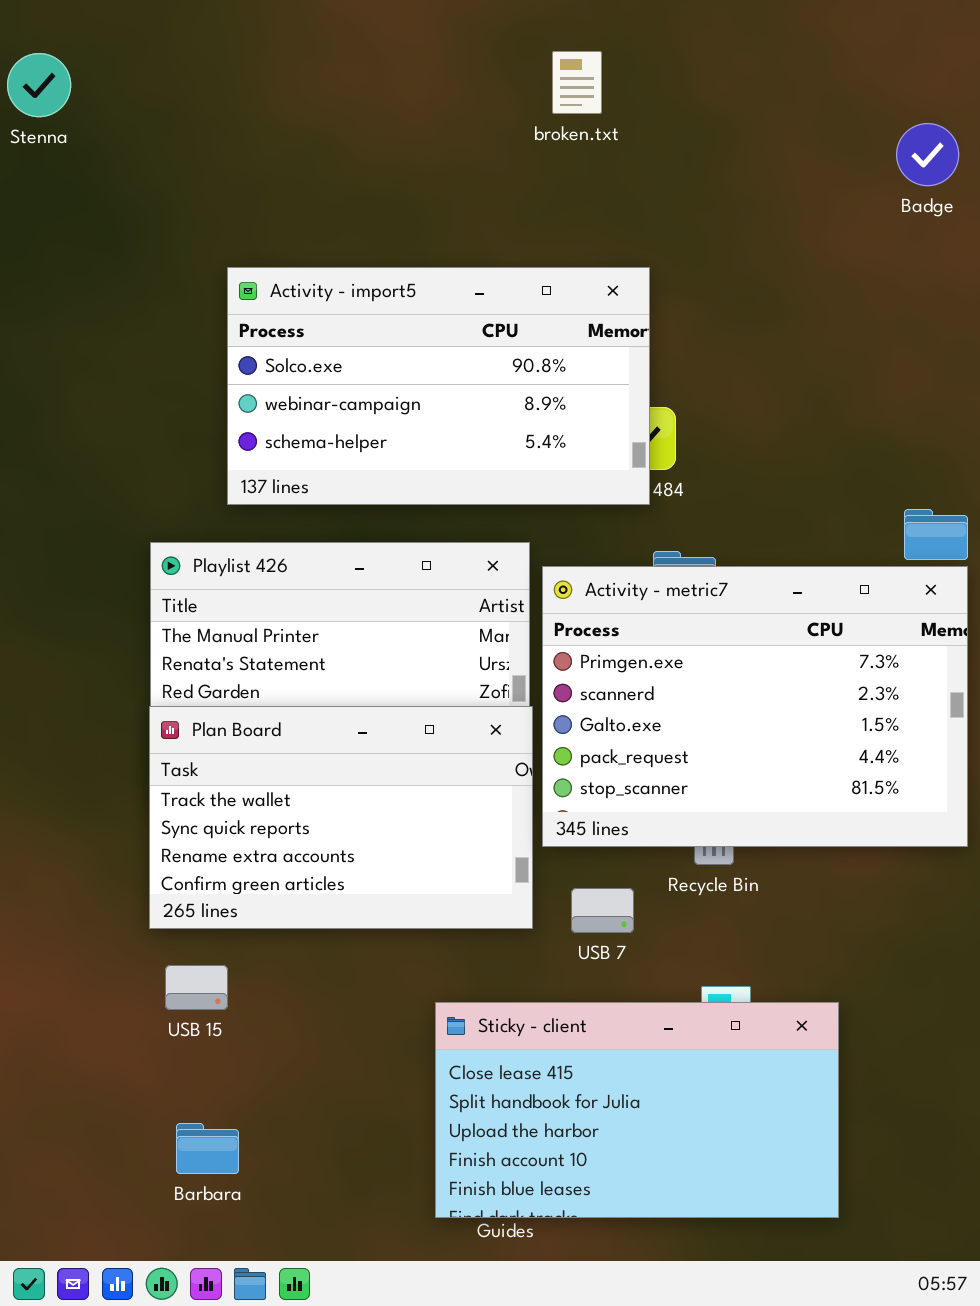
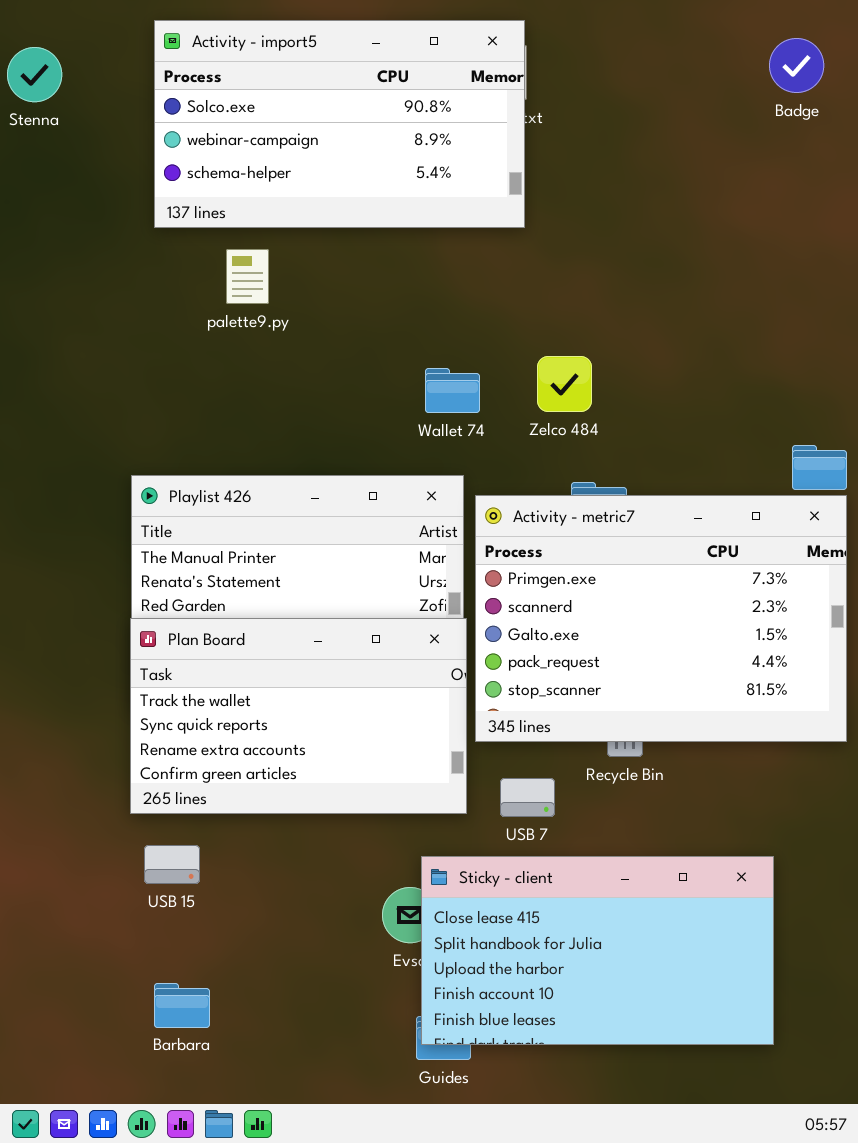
Badge: [896,123,959,186] -> [769,38,824,93], moved
Activity - import5: [227,267,650,505] -> [154,20,525,228], moved
Sticky - client: [435,1002,839,1218] -> [421,856,774,1045], moved

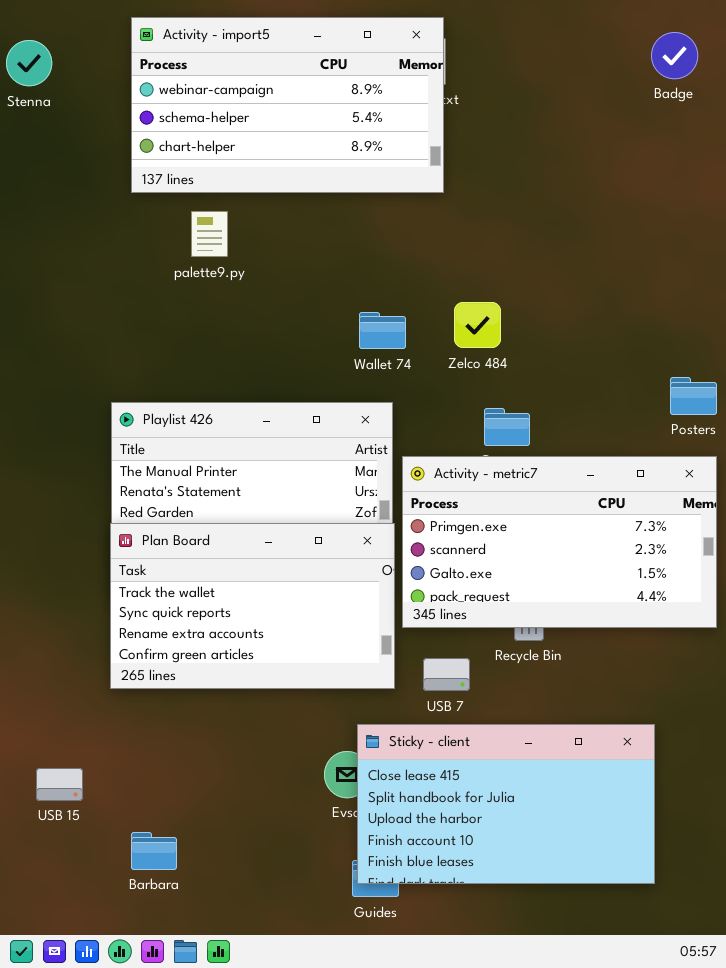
Activity - import5: [154,20,525,228] -> [131,17,444,193], scrolled down 1 row
Activity - metric7: [475,495,847,742] -> [402,456,717,628], resized
USB 15: [144,845,200,884] -> [36,768,83,801], moved

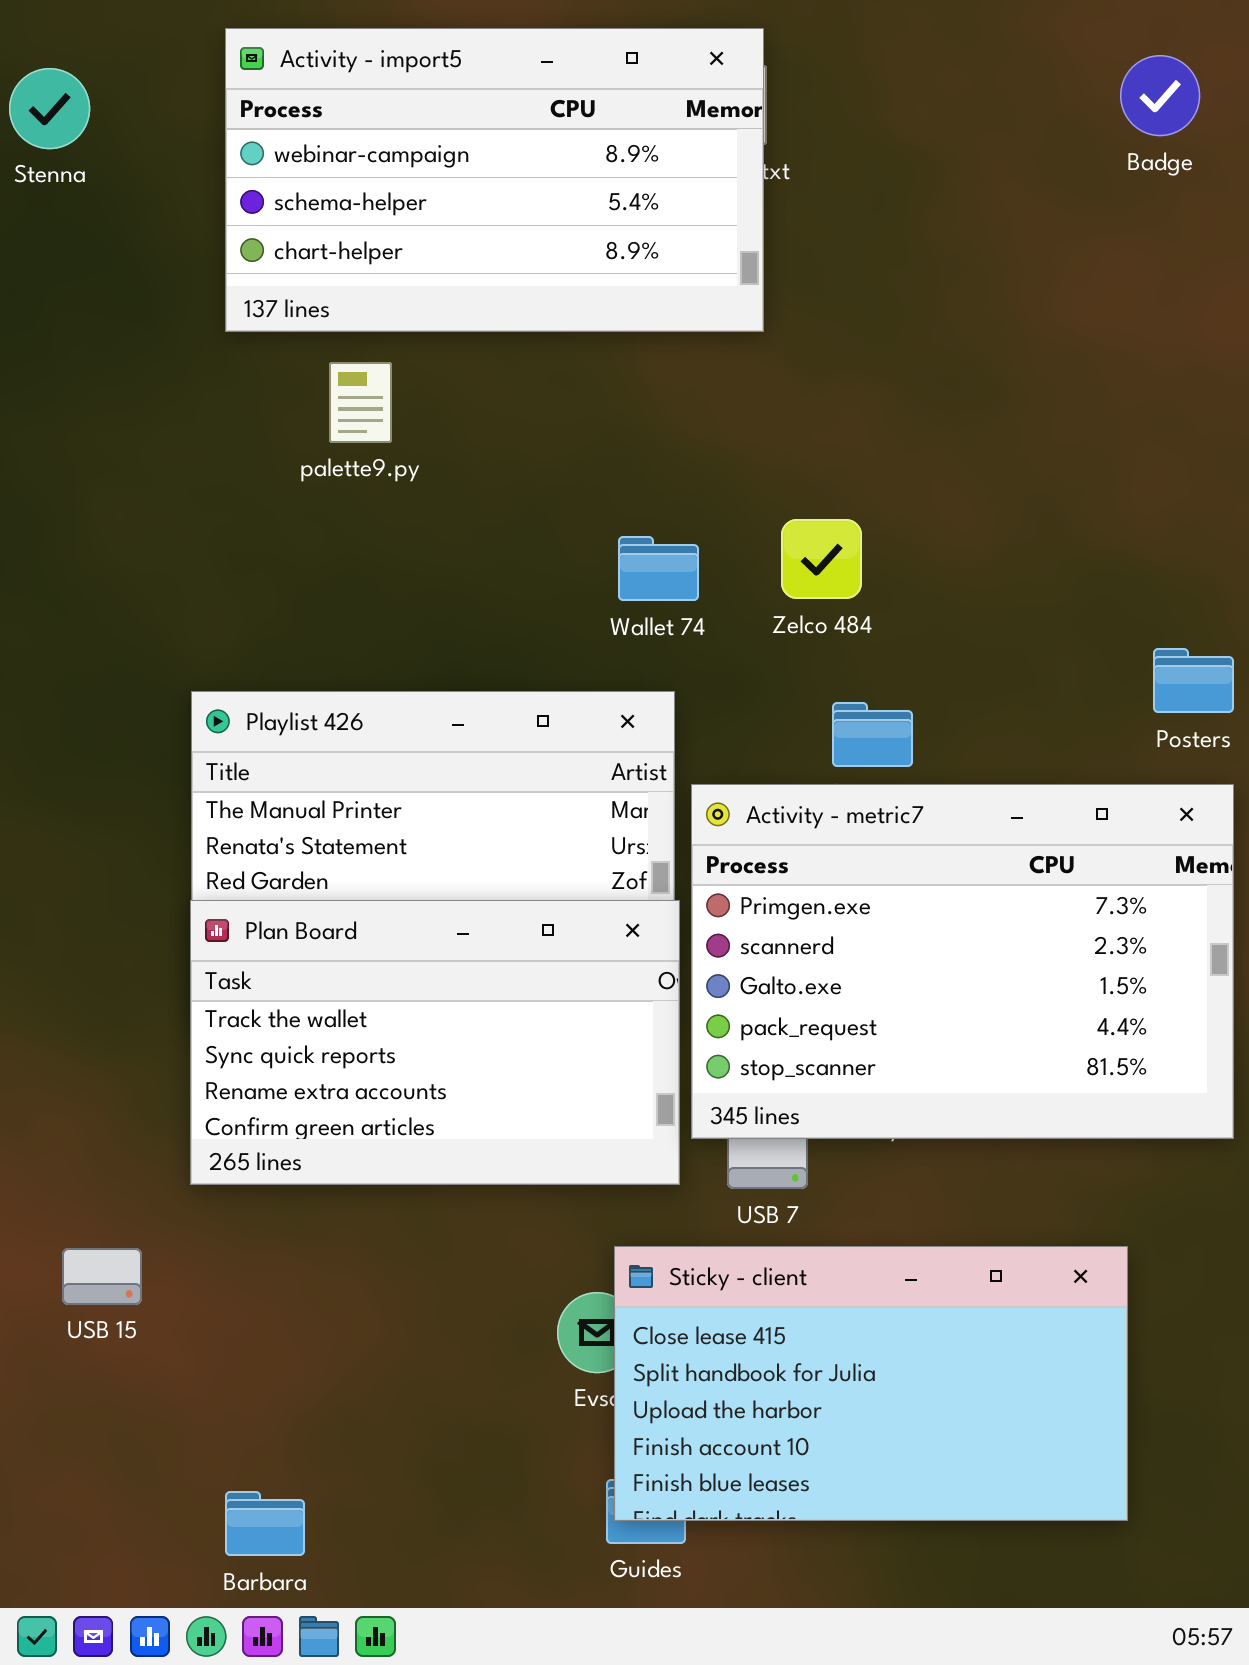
Activity - metric7: [402,456,717,628] -> [691,784,1234,1139], resized
USB 15: [36,768,83,801] -> [62,1248,142,1305], moved
Barbara: [131,832,177,870] -> [225,1491,305,1556], moved

